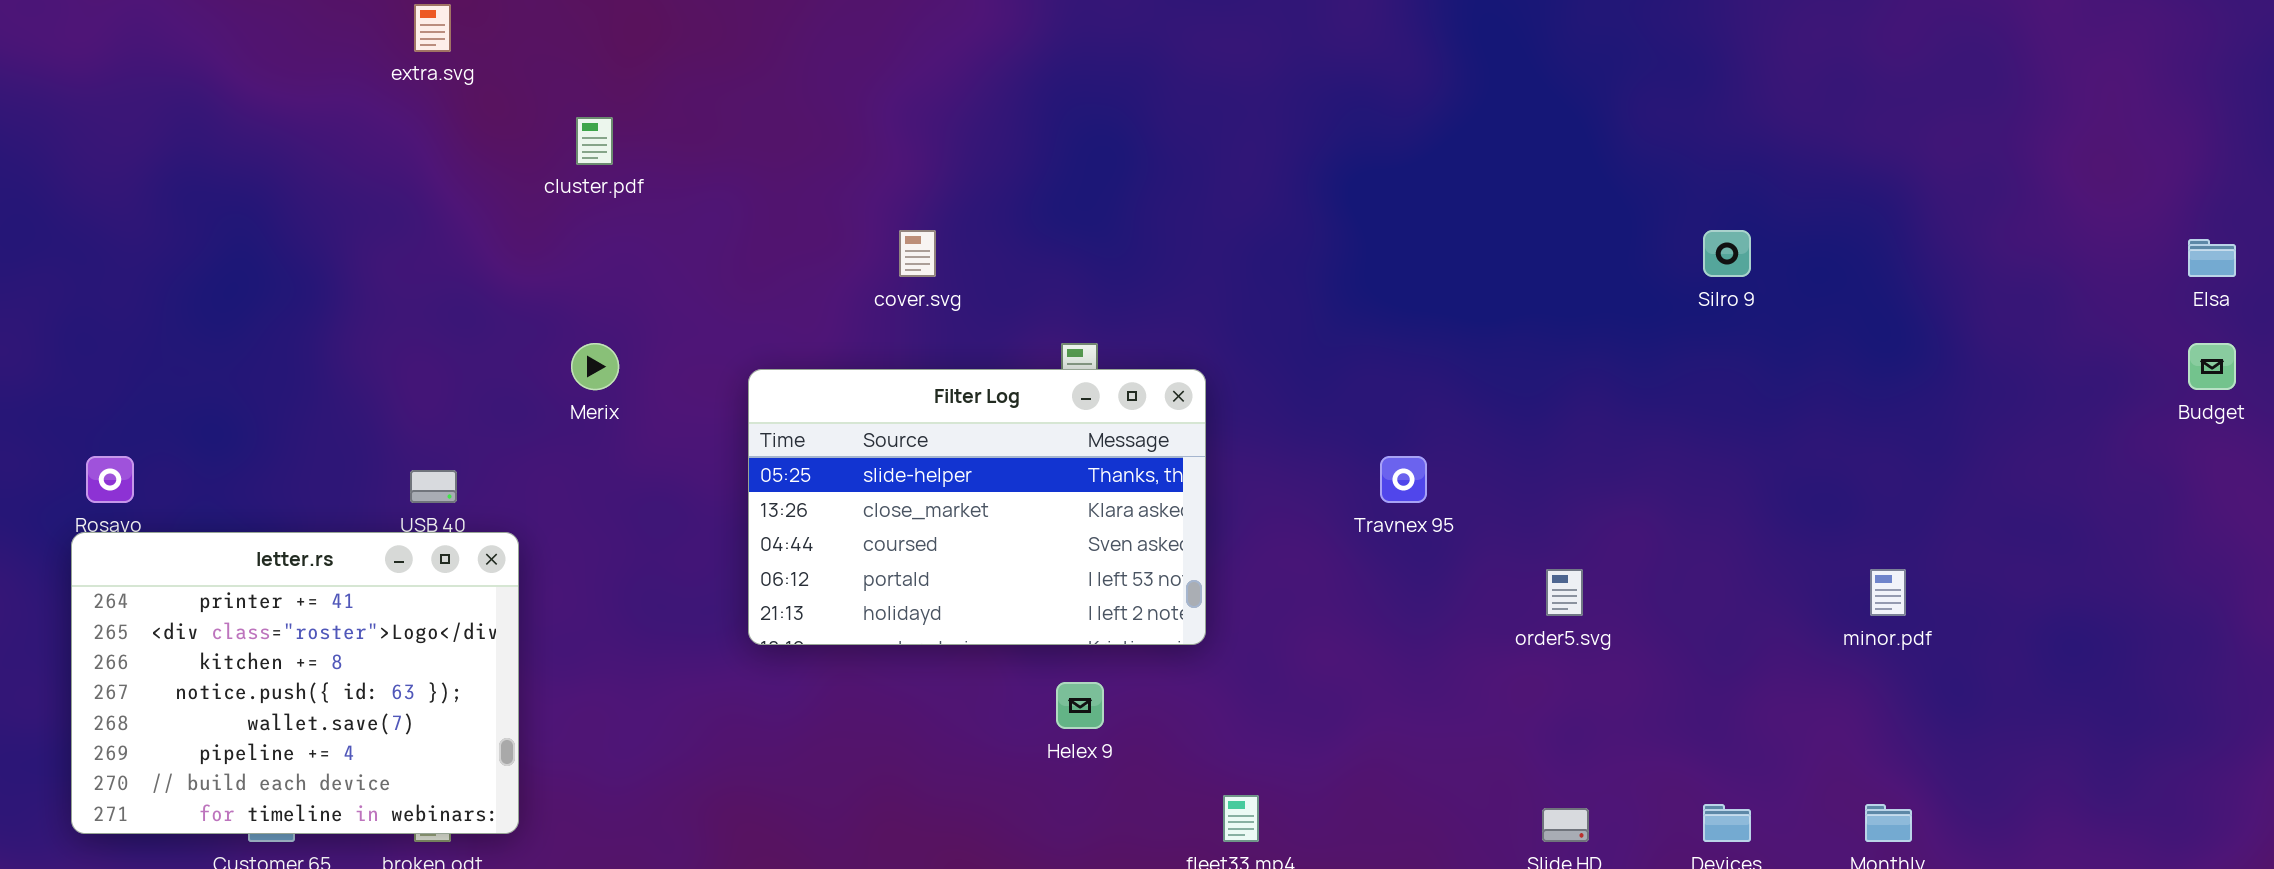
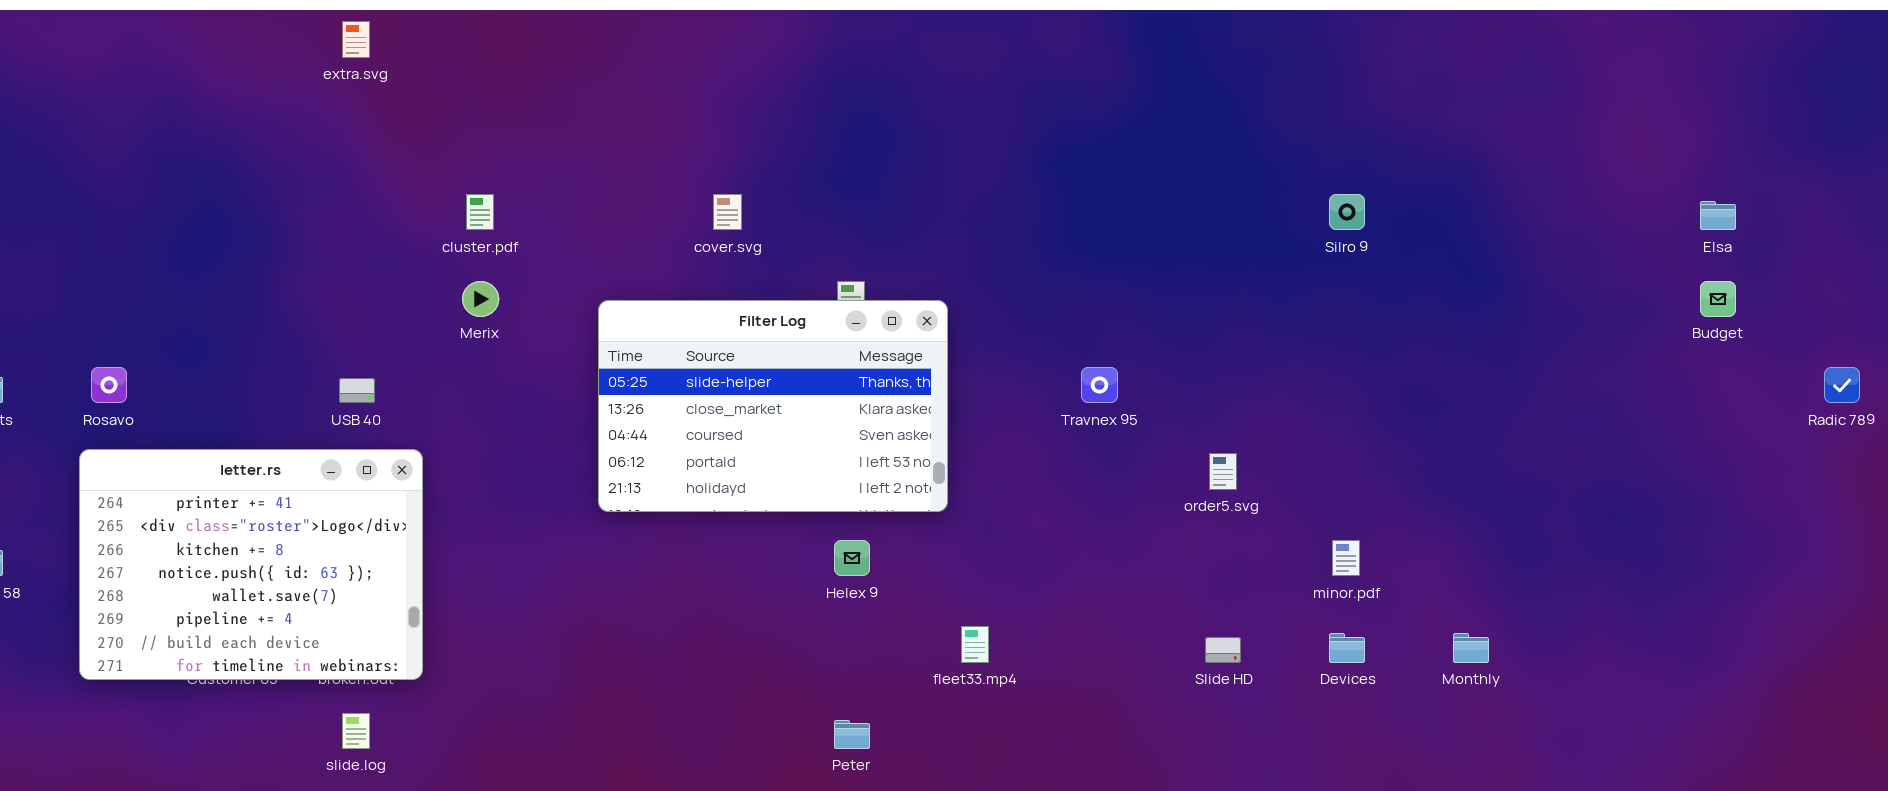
cluster.pdf: [576,117,613,165] -> [466,194,494,230], moved
letter.rs: [71,532,519,834] -> [79,449,423,680], moved
minor.pdf: [1870,569,1906,616] -> [1332,540,1360,576], moved

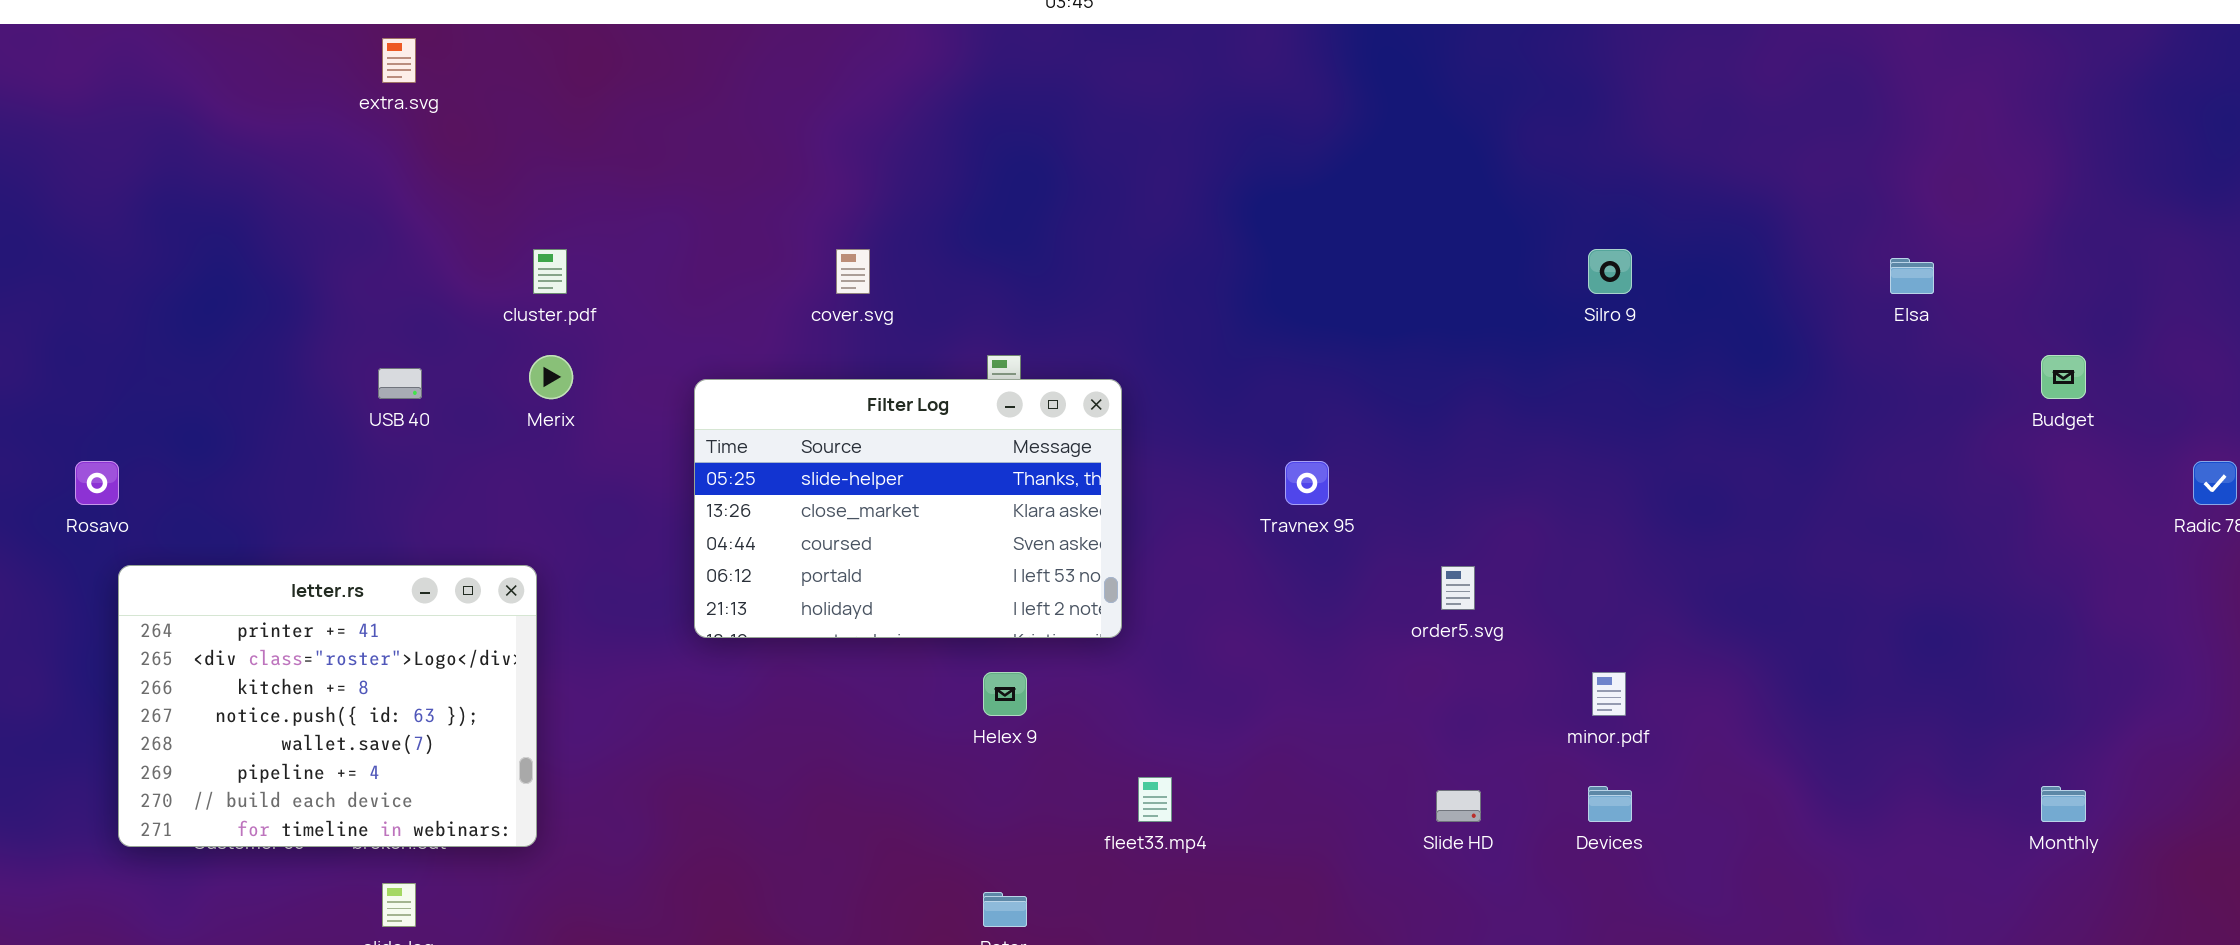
Elsa: [1700,201,1736,230] -> [1890,258,1934,294], moved
USB 40: [339,378,375,403] -> [378,368,422,399], moved
letter.rs: [79,449,423,680] -> [118,565,537,847], moved
Monthly: [1453,633,1489,663] -> [2041,786,2086,822], moved

